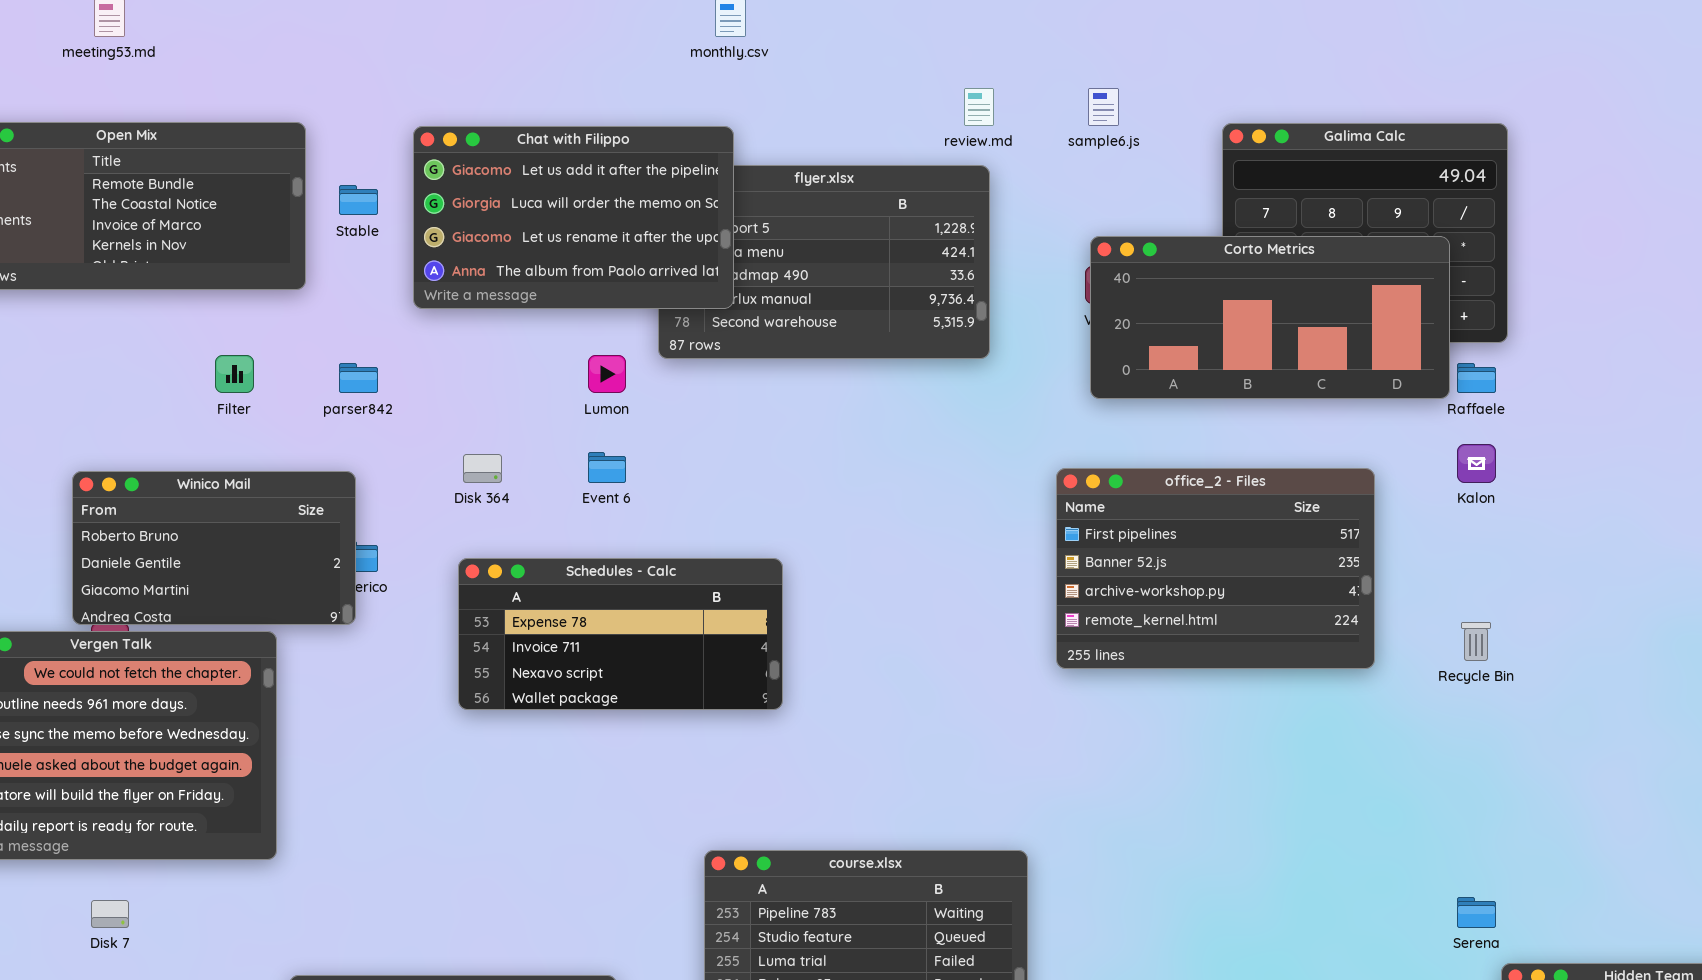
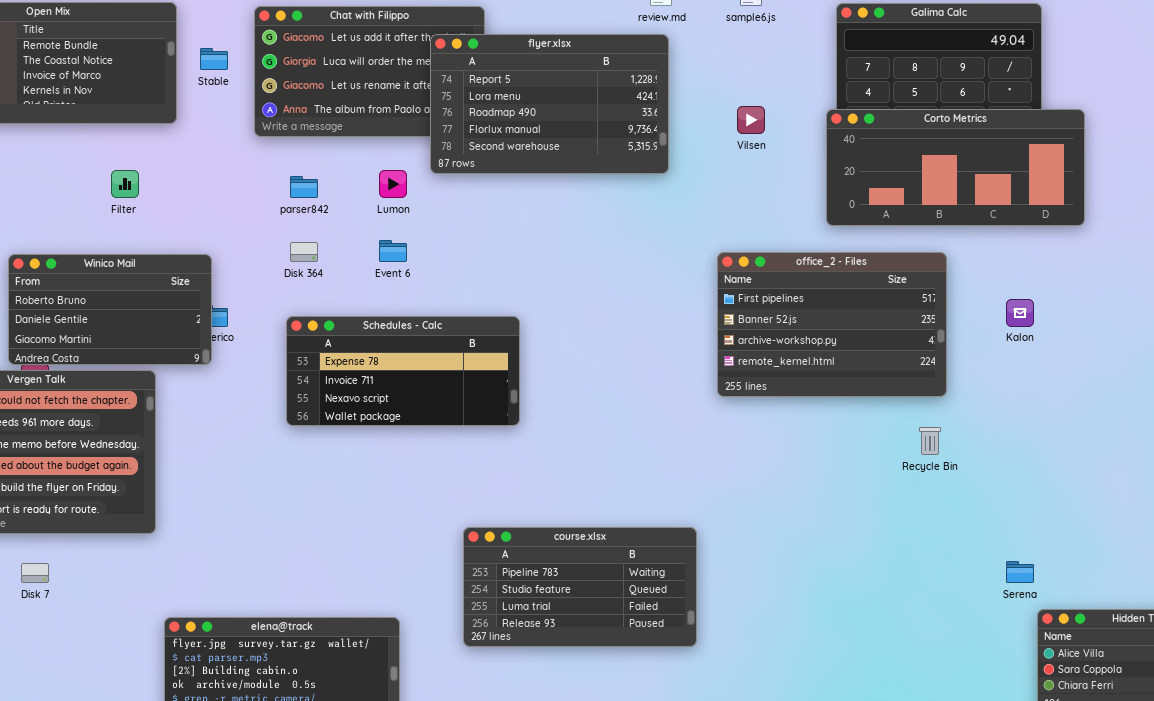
flyer.xlsx: [658,165,990,359] -> [430,34,669,174], raised
Corto Metrics: [1090,236,1450,399] -> [826,109,1085,226], moved
parser842: [339,363,378,393] -> [290,176,318,198], moved
Kalon: [1457,444,1496,483] -> [1006,299,1034,327], moved
Recycle Bin: [1461,622,1491,661] -> [919,427,941,455], moved

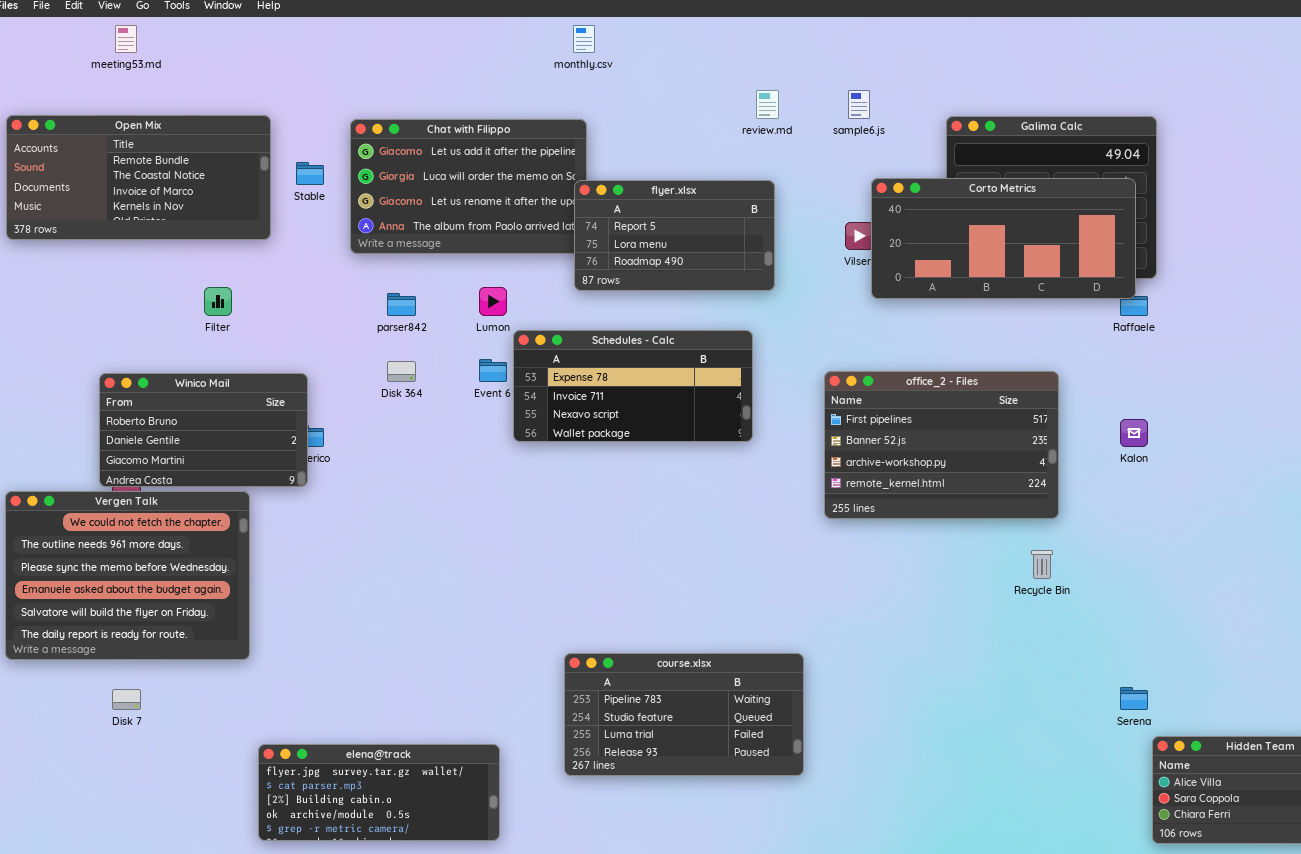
flyer.xlsx: [430,34,669,174] -> [574,180,775,291], resized
Corto Metrics: [826,109,1085,226] -> [871,178,1136,299], moved
Schedules - Calc: [286,316,520,426] -> [513,330,753,442], moved

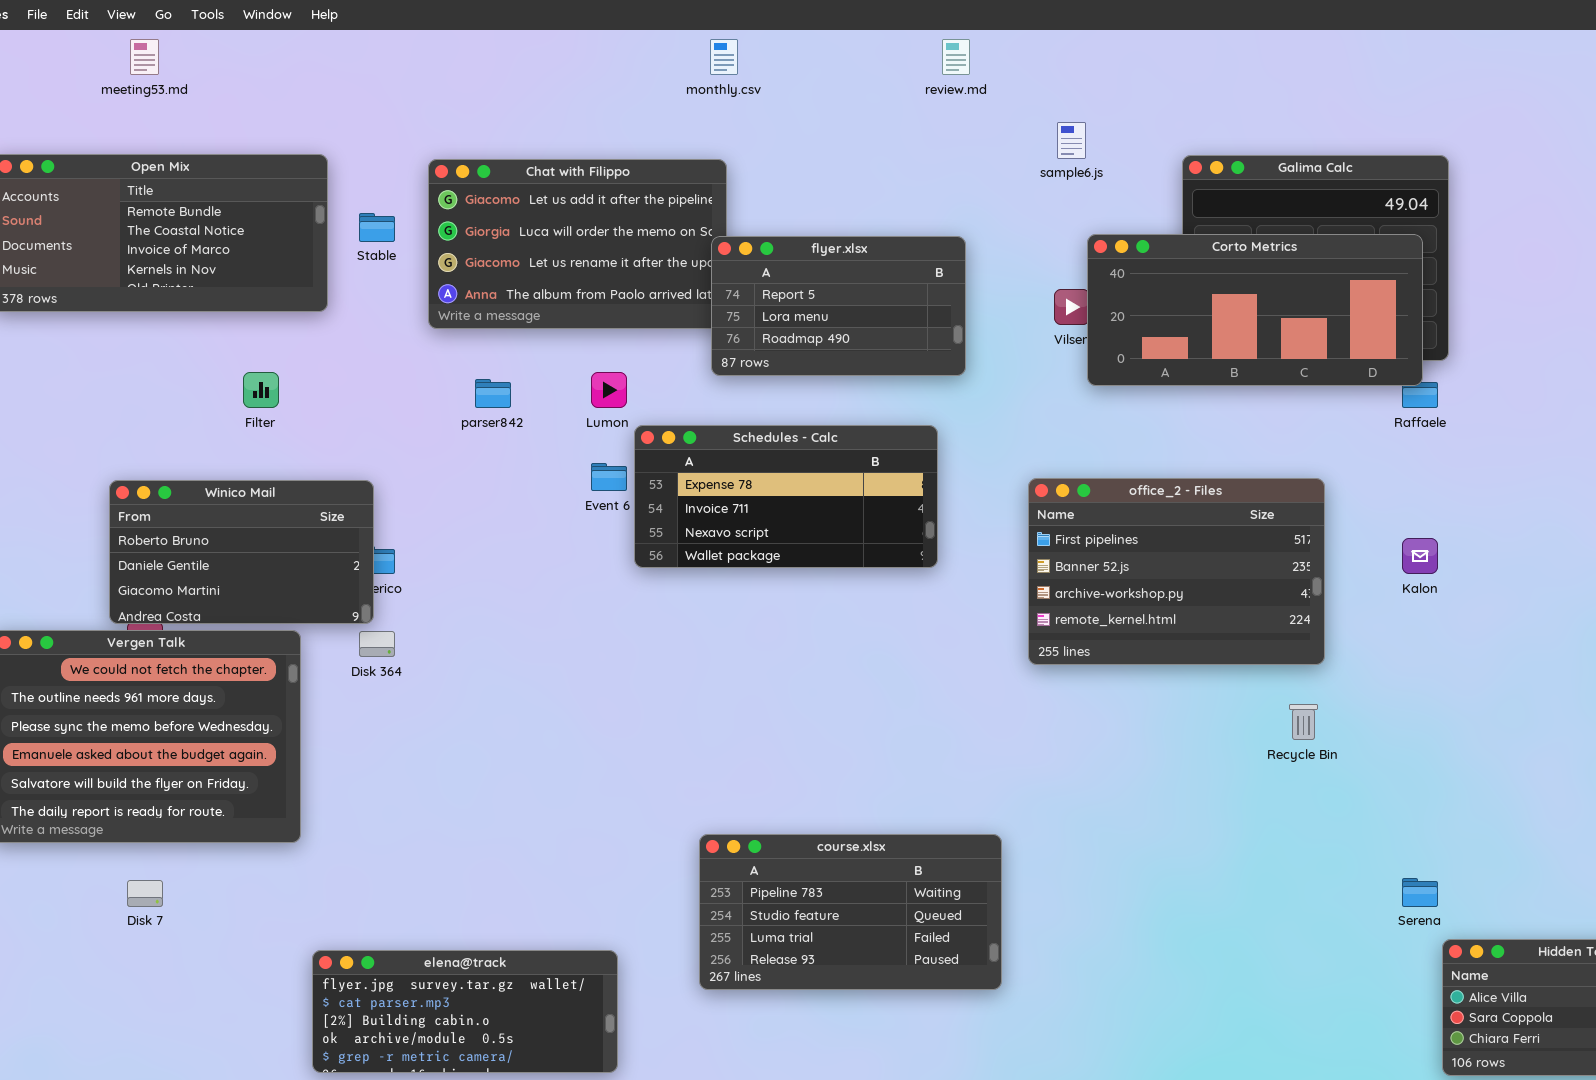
review.md: [756,90,779,119] -> [942,39,970,75], moved
Disk 364: [387,361,416,382] -> [359,631,395,657], moved

